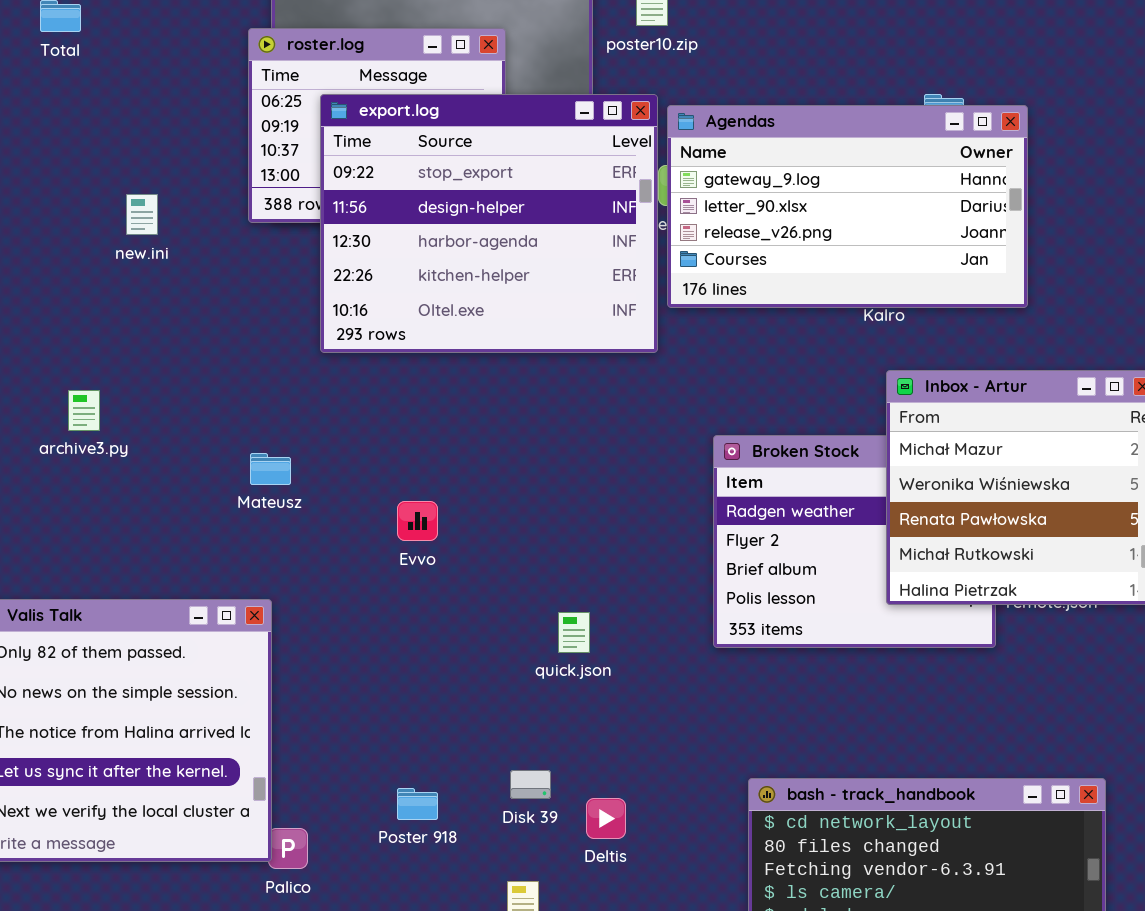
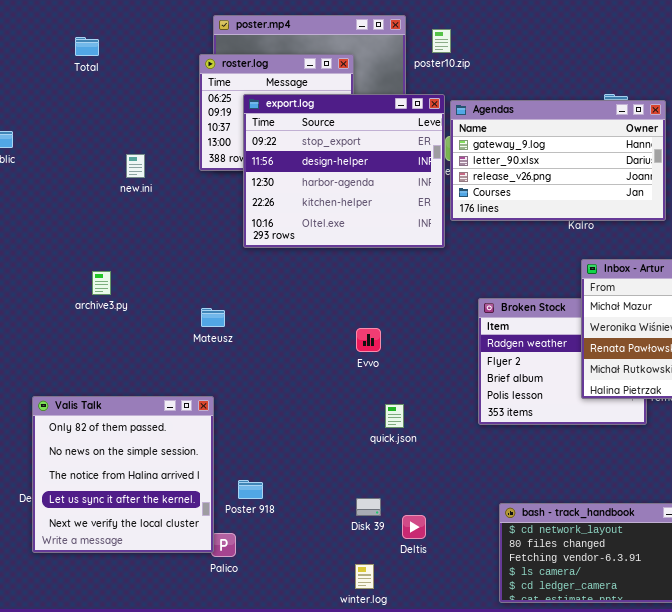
Evvo: [397,501,438,541] -> [356,328,381,352], moved
Poster 918: [397,788,438,820] -> [238,480,263,499], moved

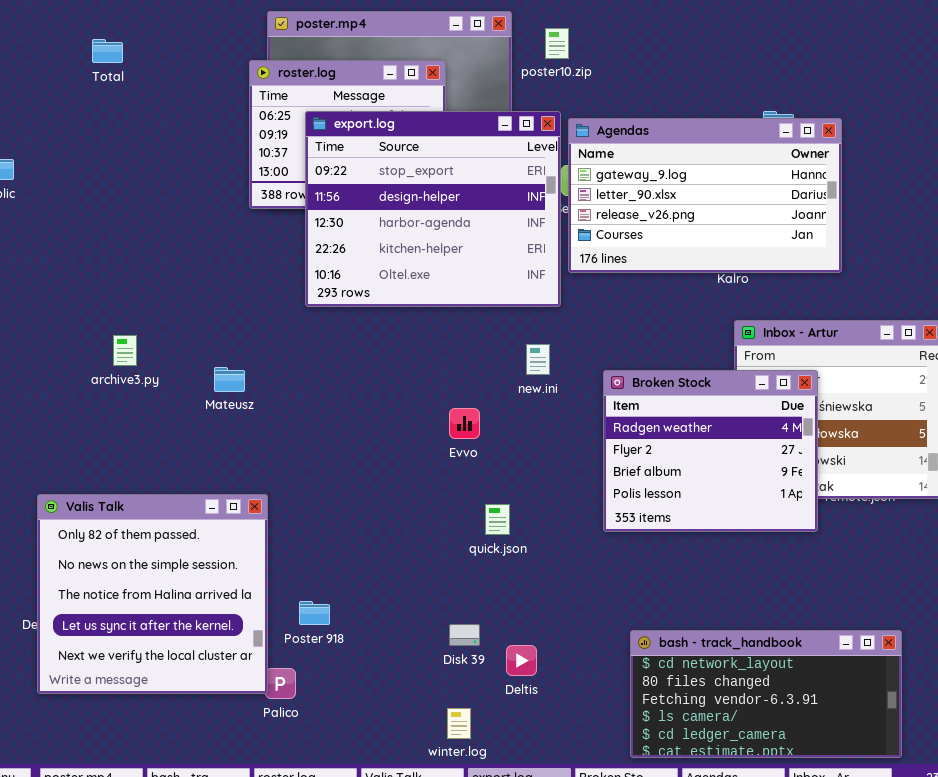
new.ini: [126,154,145,178] -> [526,344,550,375], moved
Broken Stock: [478,298,647,425] -> [603,370,818,532], raised
Mateusz: [201,308,225,327] -> [214,367,245,392], moved

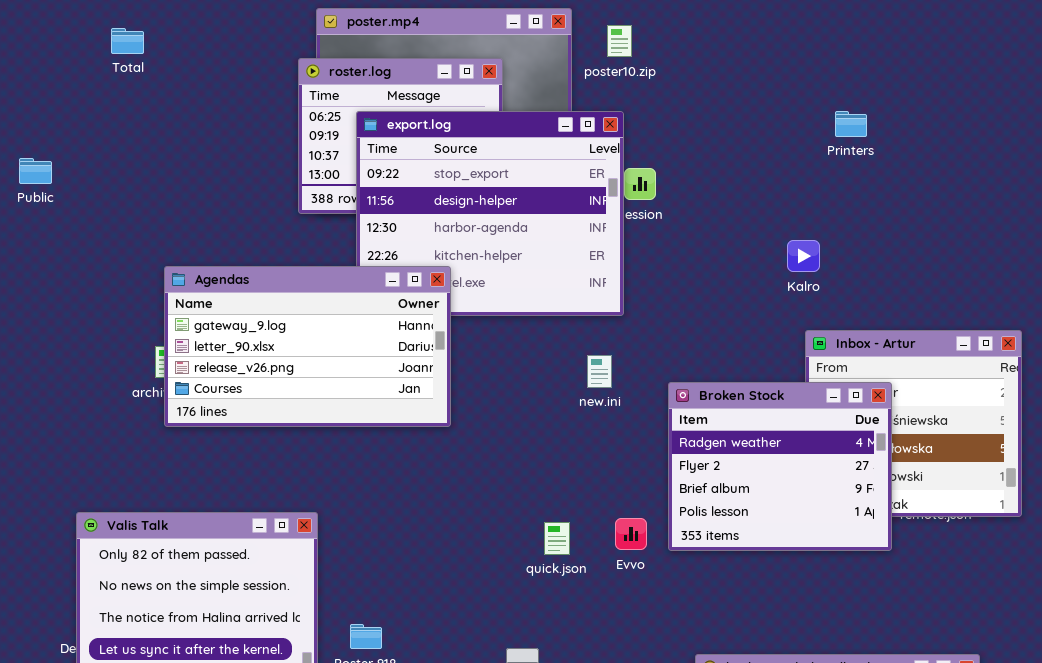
Total: [92,39,123,63] -> [111,28,144,54], moved
Agendas: [568,118,842,273] -> [164,266,451,427], moved
Evvo: [449,408,480,439] -> [615,518,647,550], moved

